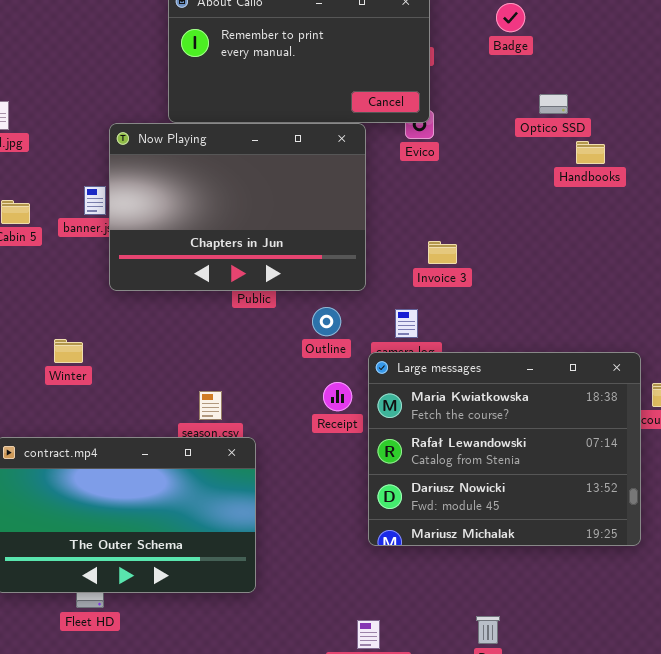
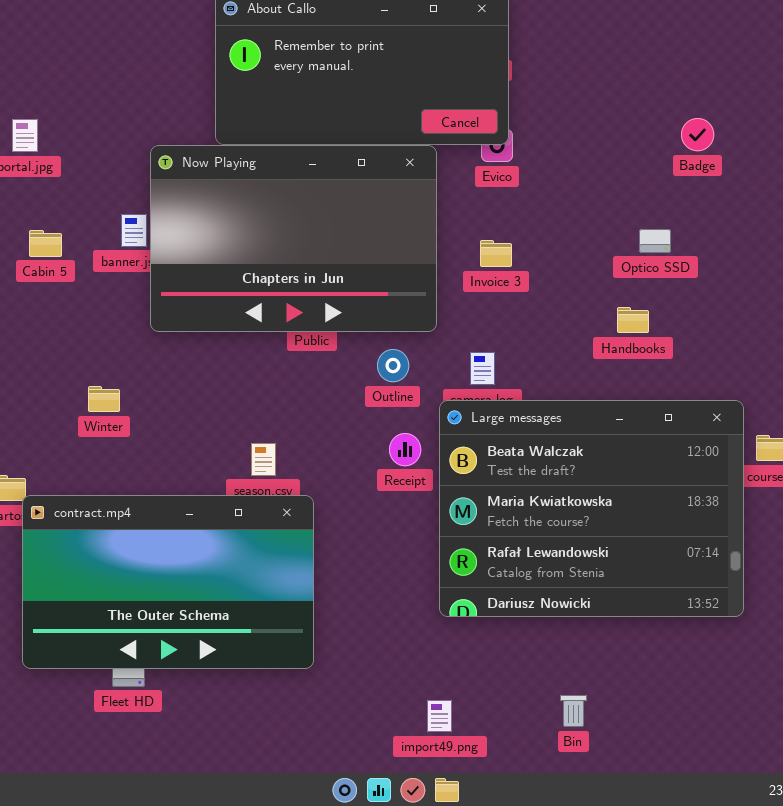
Badge: [496,3,525,32] -> [681,118,714,151], moved
Optico SSD: [539,94,568,114] -> [639,229,671,253], moved
Handbooks: [576,141,605,164] -> [617,307,649,333], moved
Invoice 3: [428,241,457,264] -> [480,240,512,267], moved
Large messages: [368,352,641,546] -> [439,400,744,617], scrolled up 1 row

